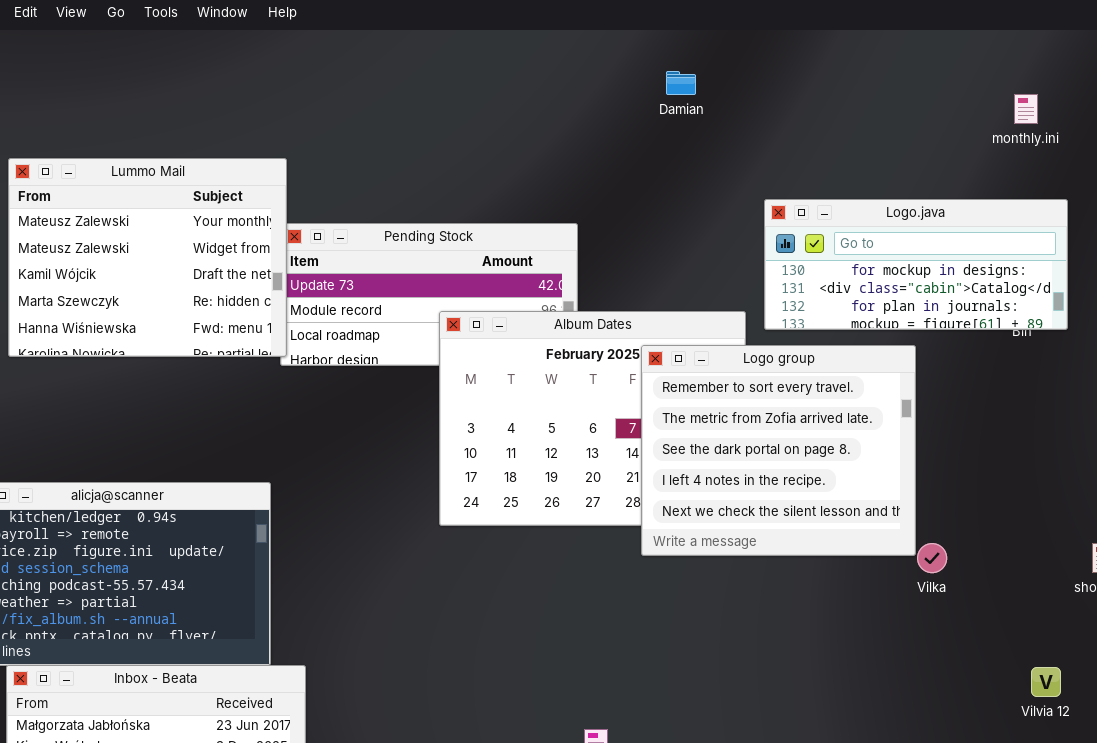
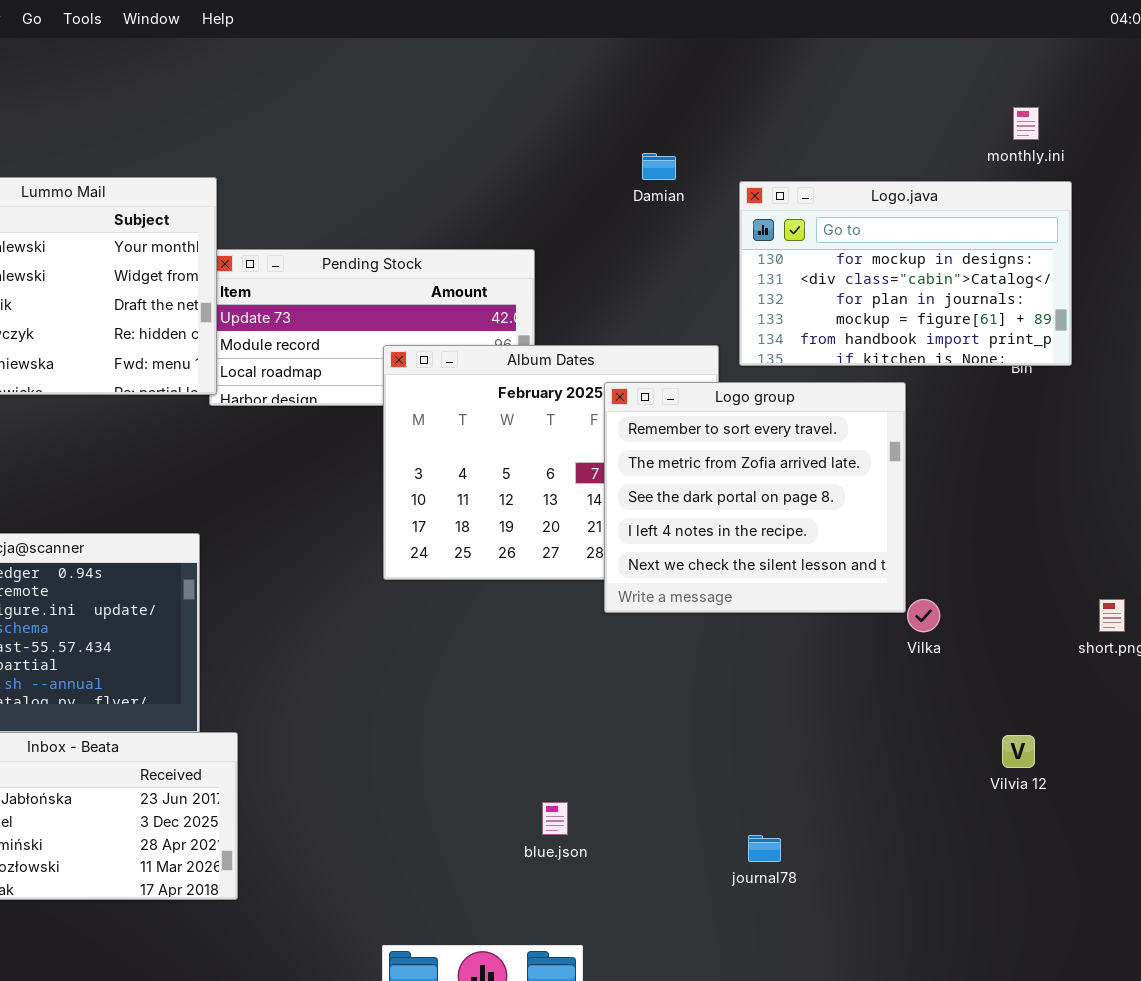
Damian: [666,71,696,95] -> [642,153,676,180], moved
Logo.java: [764,199,1068,330] -> [739,181,1072,366], resized
Vilvia 12: [1031,667,1061,697] -> [1002,735,1035,768], moved

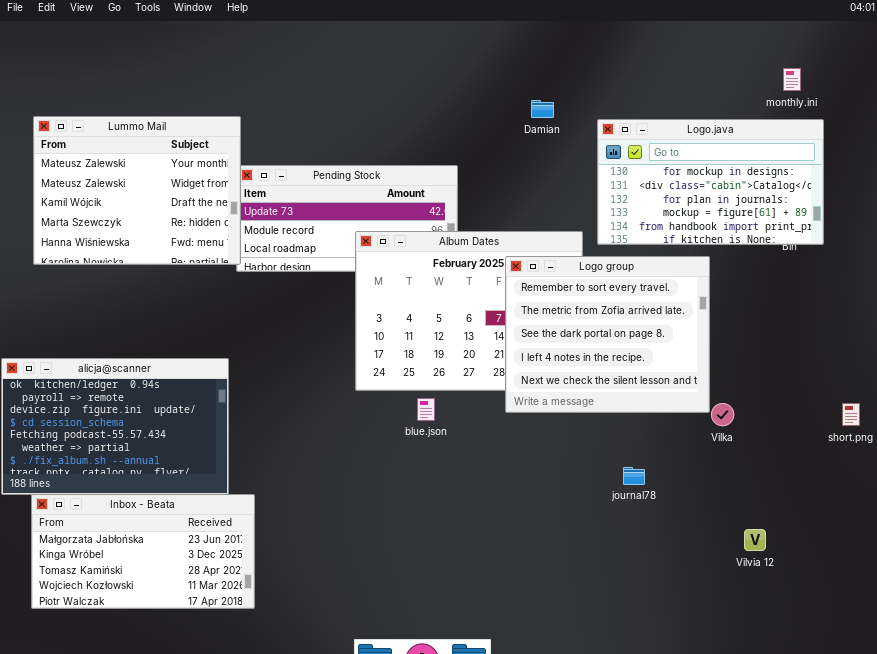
Vilvia 12: [1002,735,1035,768] -> [744,529,766,551], moved
blue.json: [542,802,568,835] -> [417,398,435,421], moved
journal78: [748,835,781,862] -> [623,467,645,485], moved

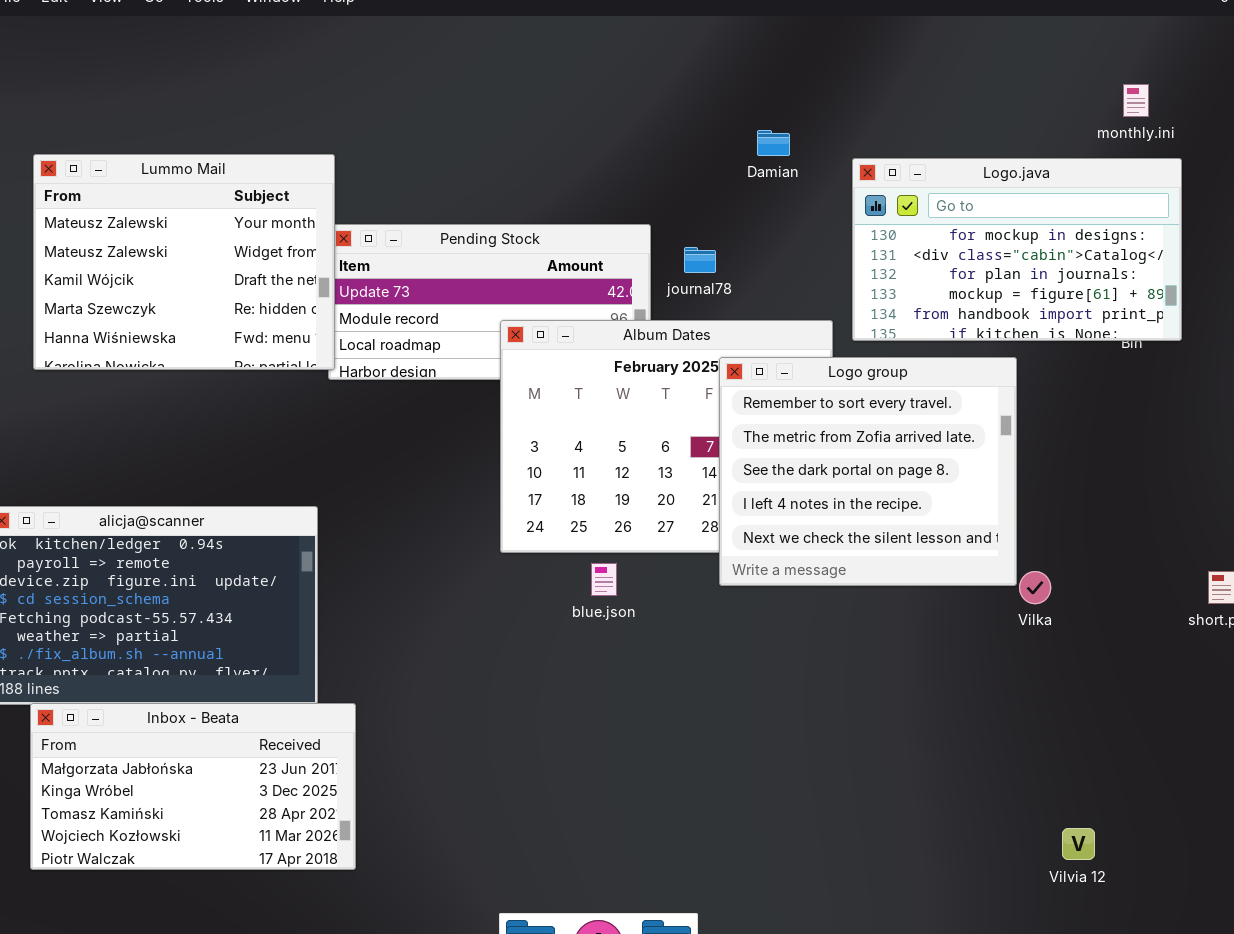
journal78: [623,467,645,485] -> [684,247,716,273], moved
Vilvia 12: [744,529,766,551] -> [1062,828,1095,860], moved

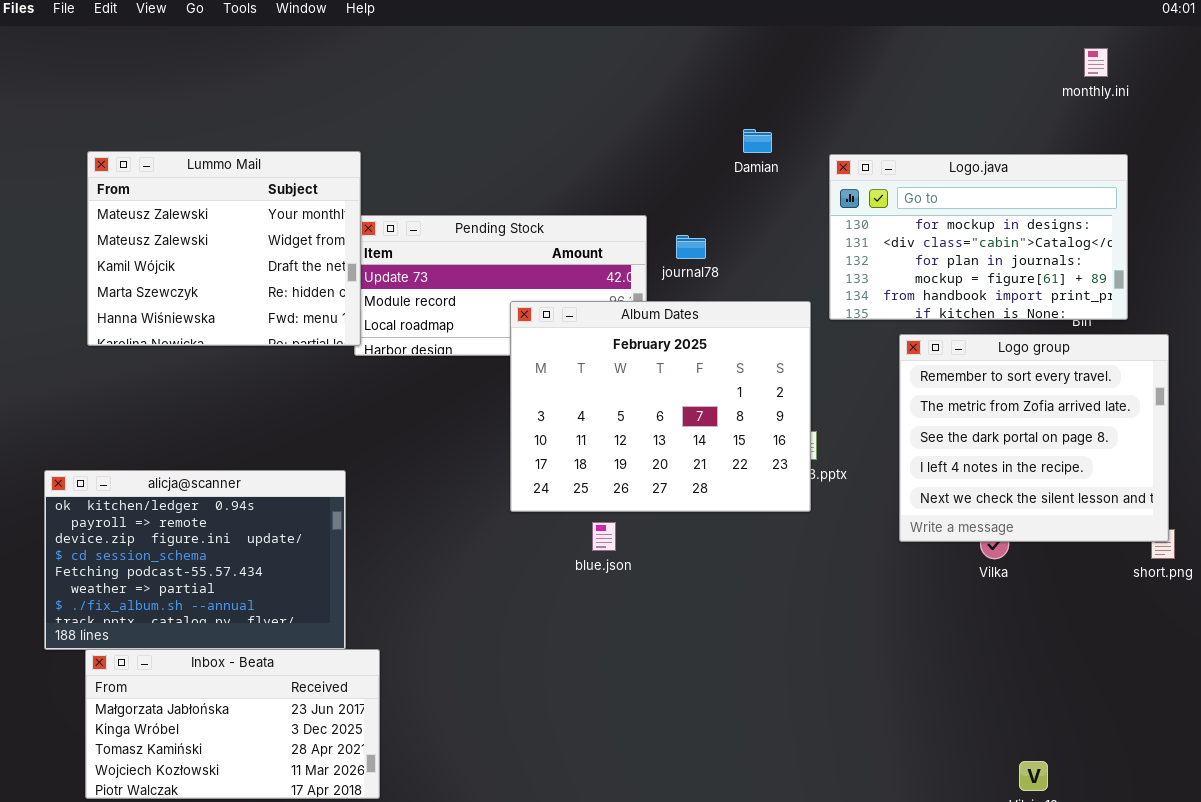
monthly.ini: [1123,84,1149,117] -> [1084,48,1108,77], moved
Logo group: [719,357,1017,586] -> [899,334,1169,542], moved

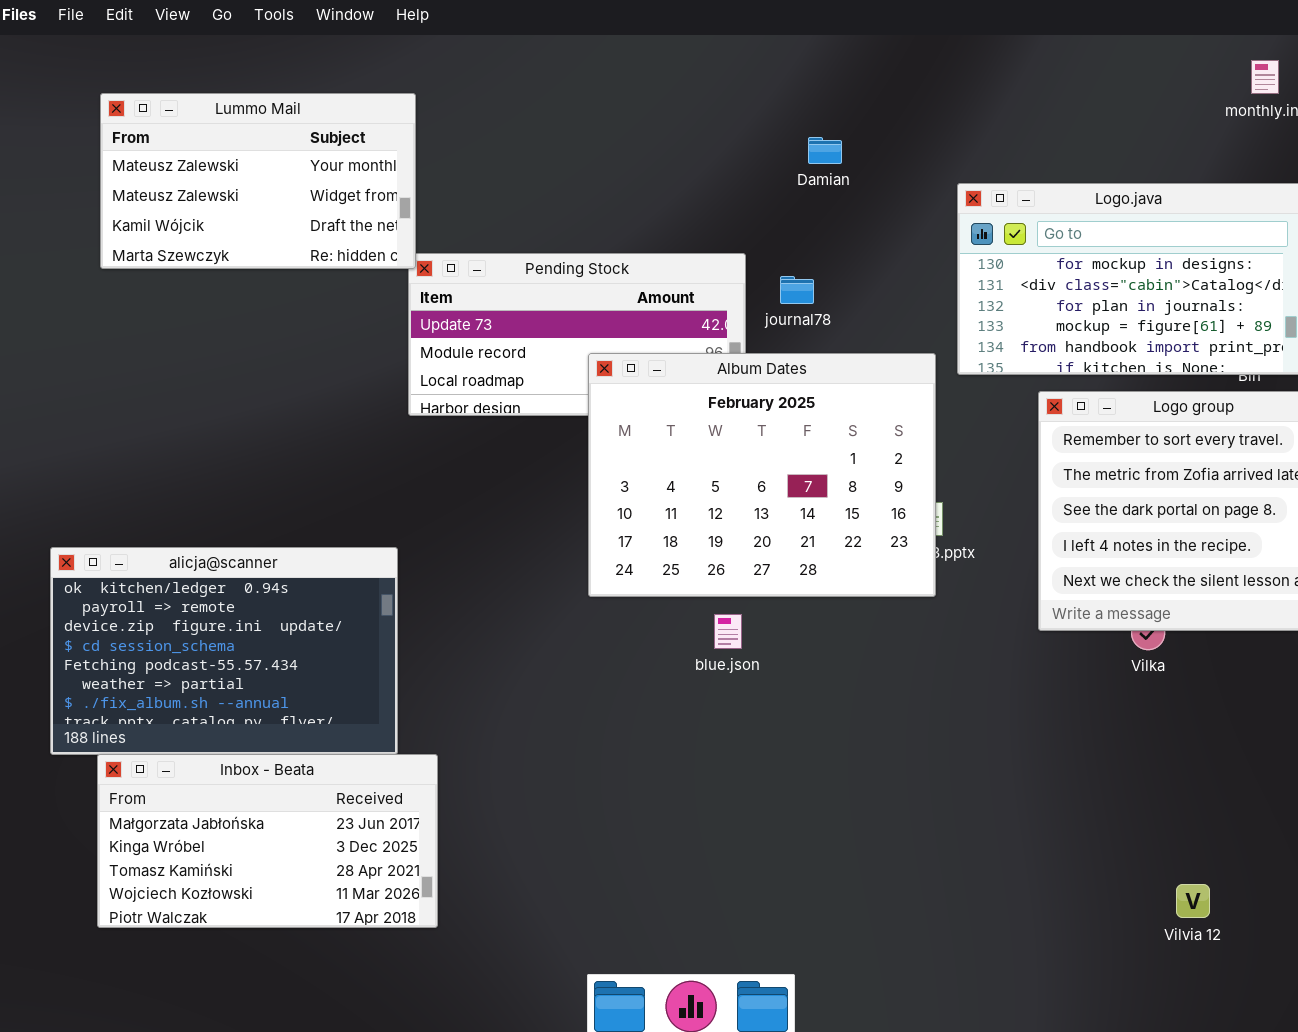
Damian: [743,129,772,153] -> [808,137,842,164], moved
Lummo Mail: [87,151,361,346] -> [100,93,416,269], moved, resized
blue.json: [592,522,616,551] -> [714,614,742,649], moved

